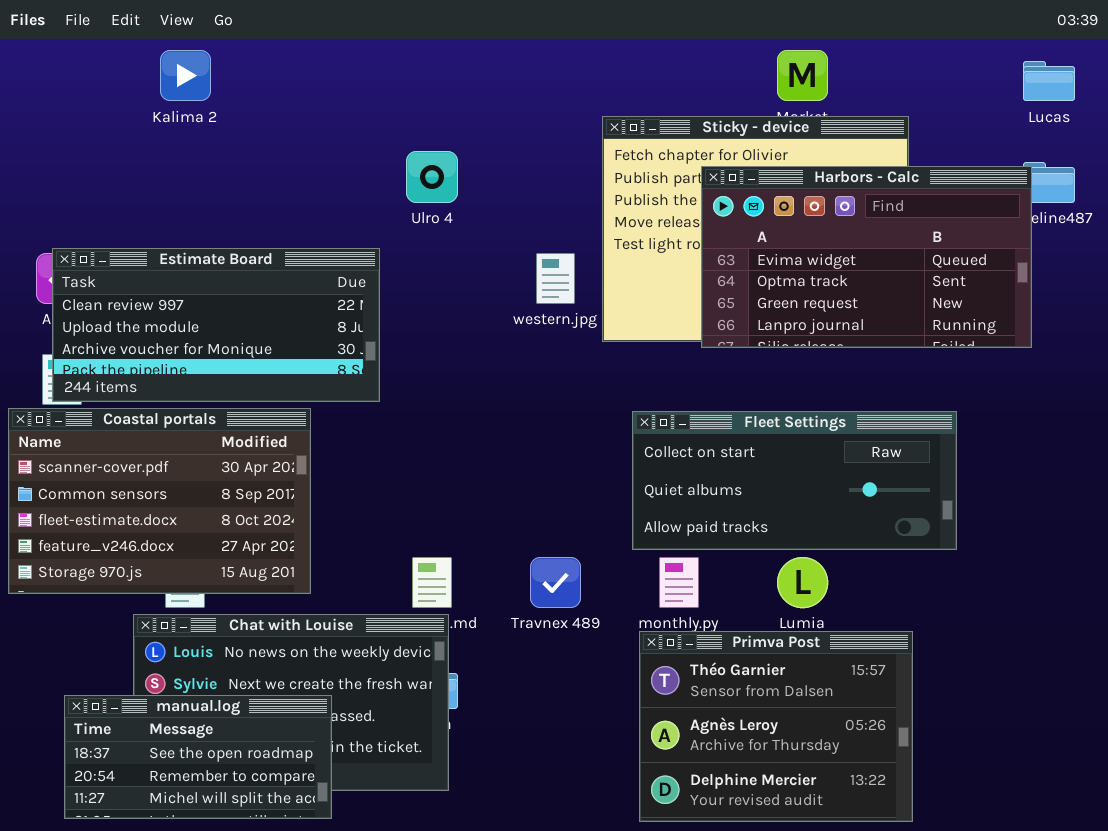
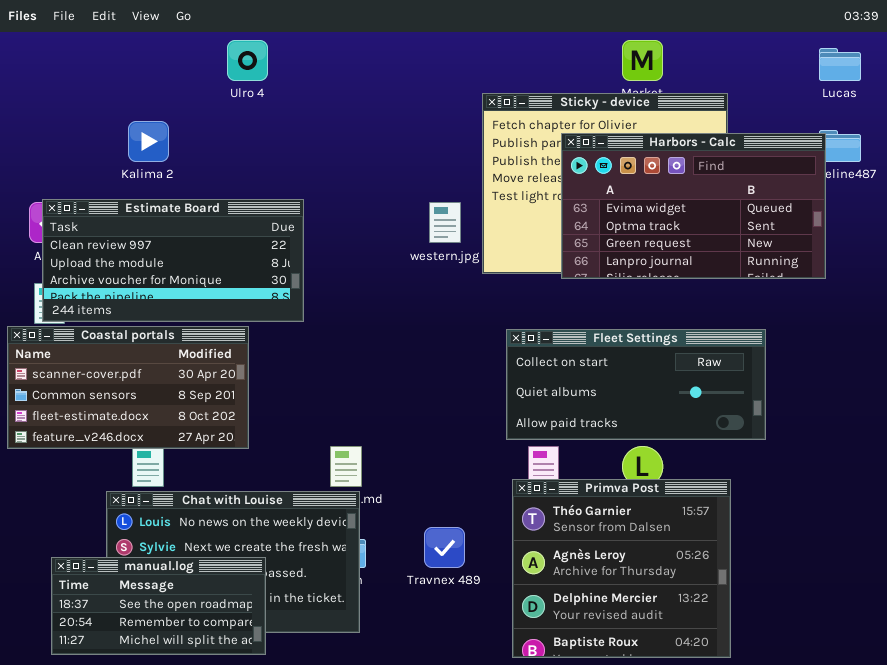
Kalima 2: [160,50,211,101] -> [128,121,169,162], moved
Ulro 4: [406,151,458,203] -> [227,40,268,81], moved
Coastal portals: [8,408,311,594] -> [7,326,249,449], resized
Travnex 489: [530,557,581,608] -> [424,527,465,568], moved
Primva Post: [639,631,913,822] -> [512,479,731,658], resized

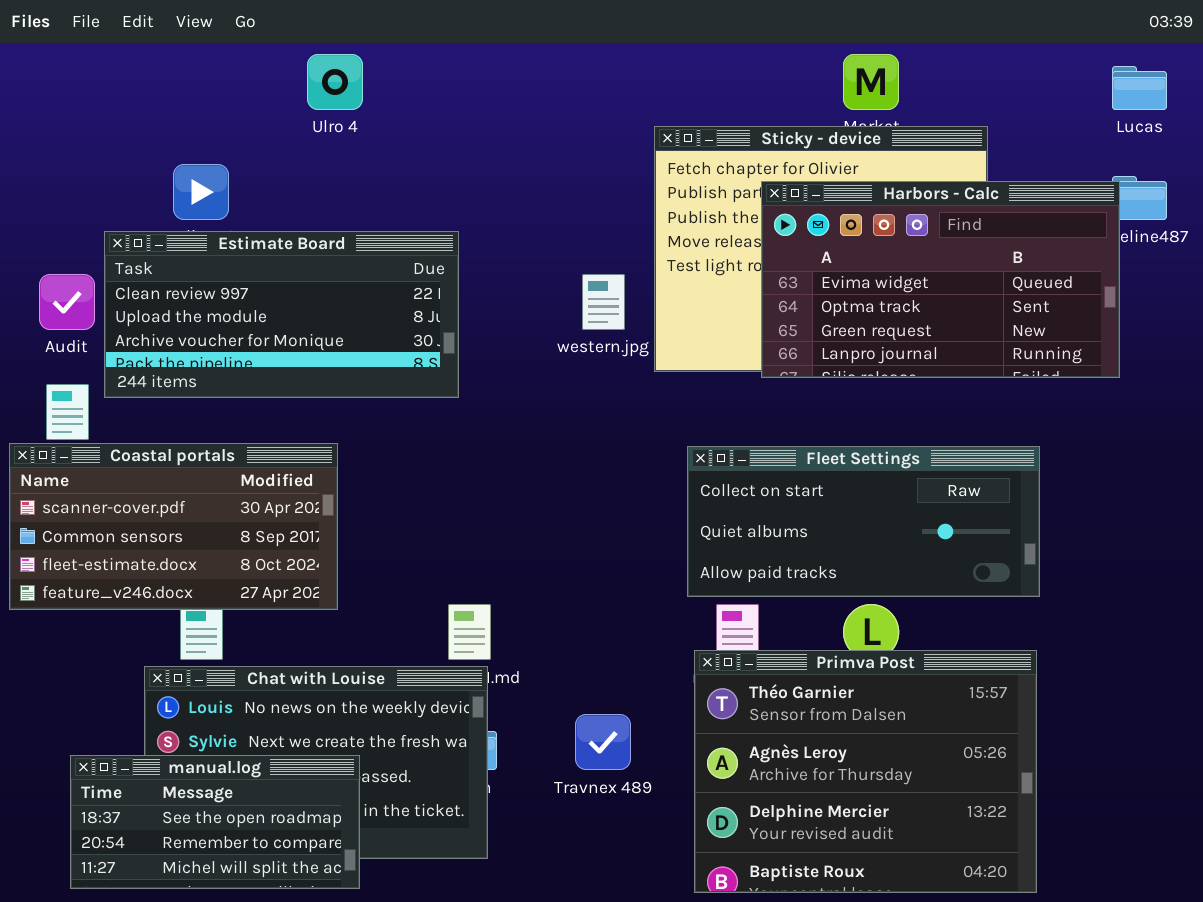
Estimate Board: [42,199,304,322] -> [104,231,459,398], moved
Primva Post: [512,479,731,658] -> [694,650,1037,893], resized

